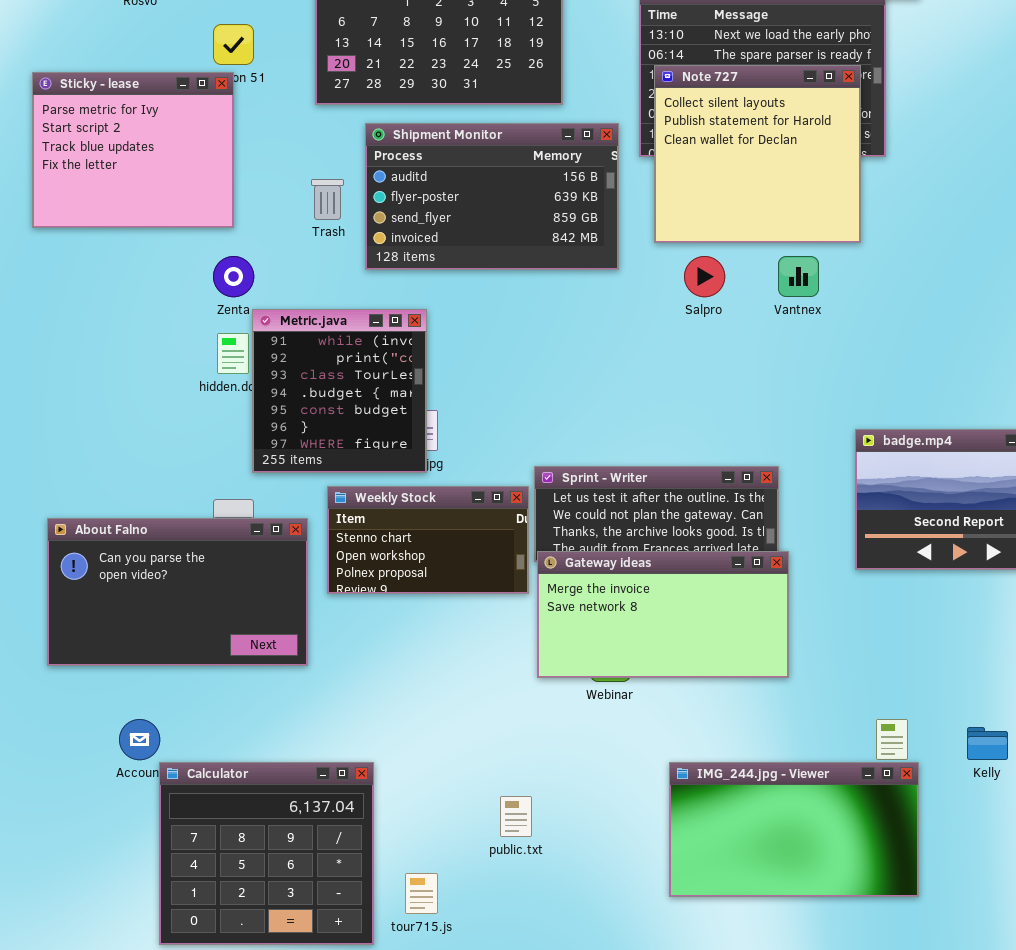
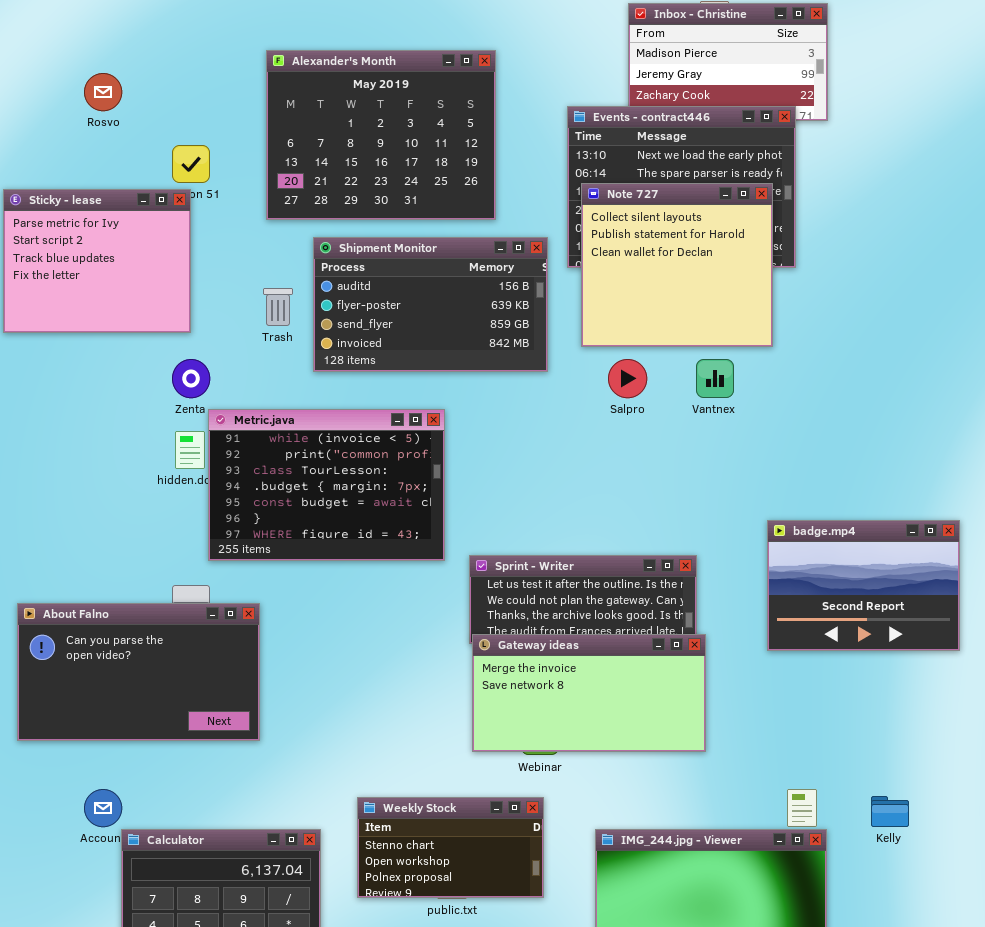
Metric.java: [252,309,427,473] -> [208,409,445,561], resized
Weekly Stock: [327,486,529,594] -> [357,797,544,898], moved

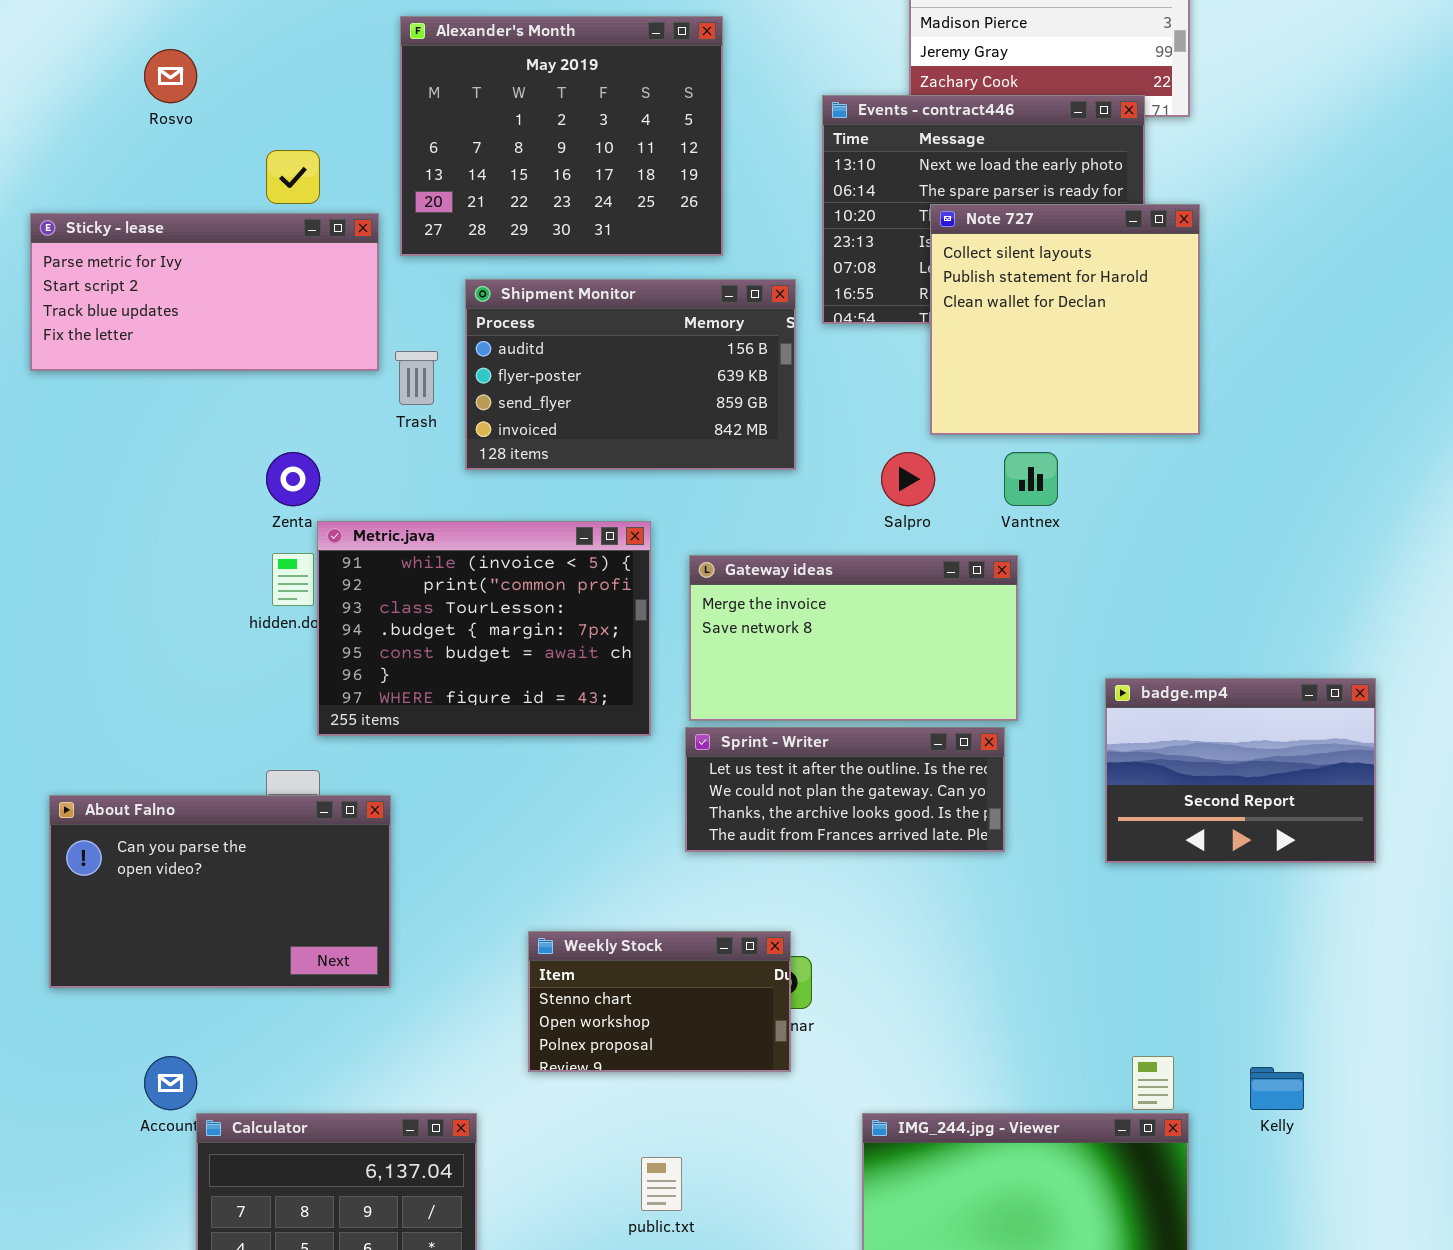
Note 727: [581,183,773,347] -> [930,204,1200,435], moved
Sticky - lease: [3,189,191,333] -> [30,213,379,371], resized
Gateway ideas: [472,634,706,752] -> [689,555,1018,721], moved
Weekly Stock: [357,797,544,898] -> [528,931,791,1072], moved

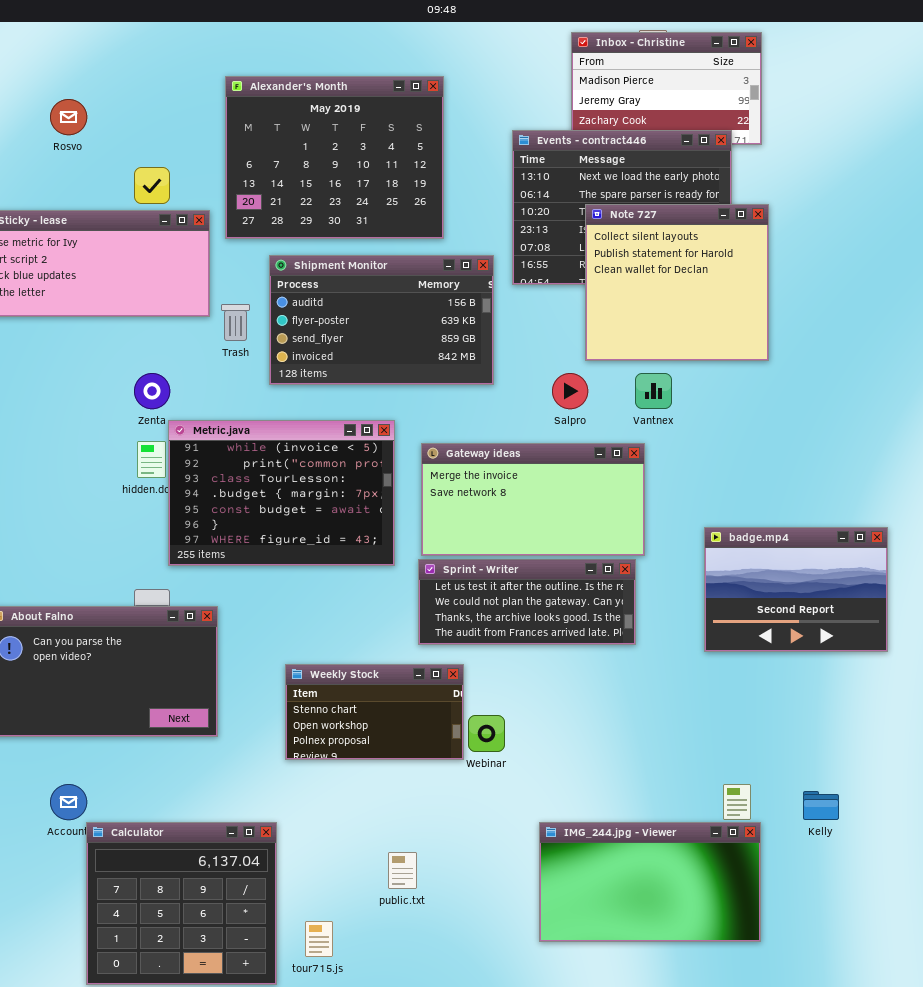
Weekly Stock: [528,931,791,1072] -> [285,664,464,760], moved

